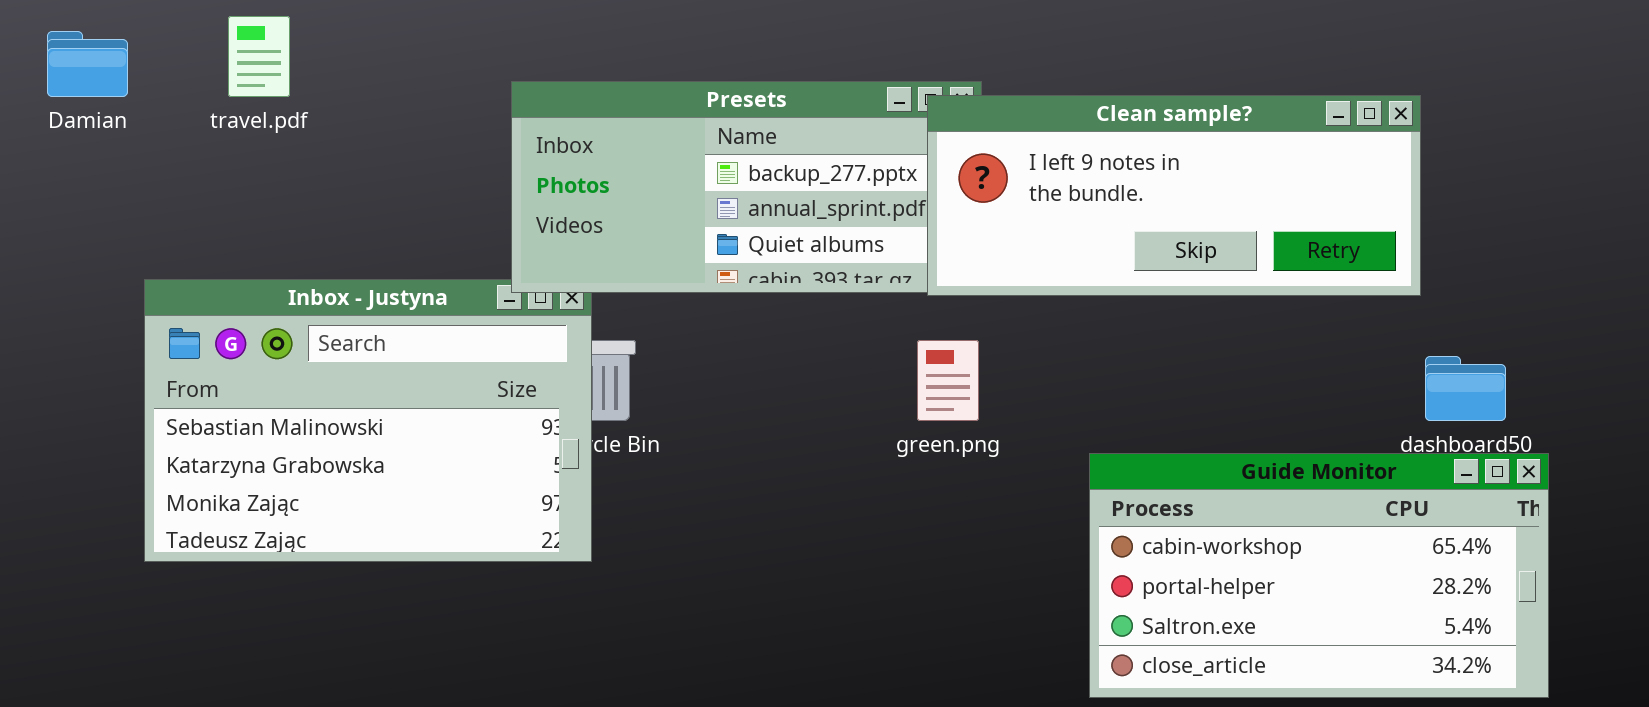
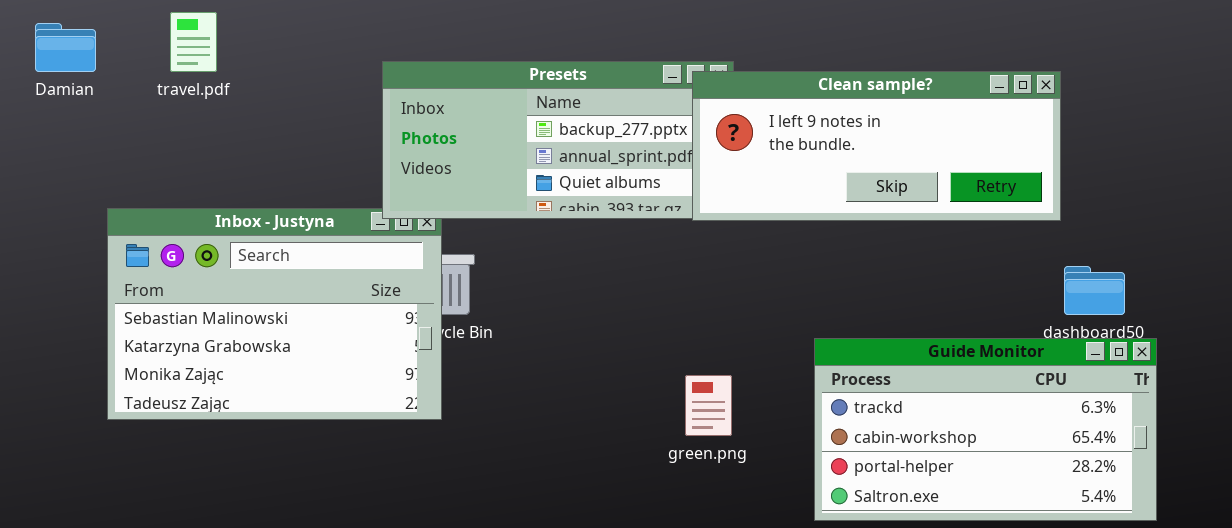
green.png: [917,340,979,421] -> [685,375,732,436], moved
Guide Monitor: [1089,453,1549,698] -> [814,338,1157,521], scrolled up 1 row

